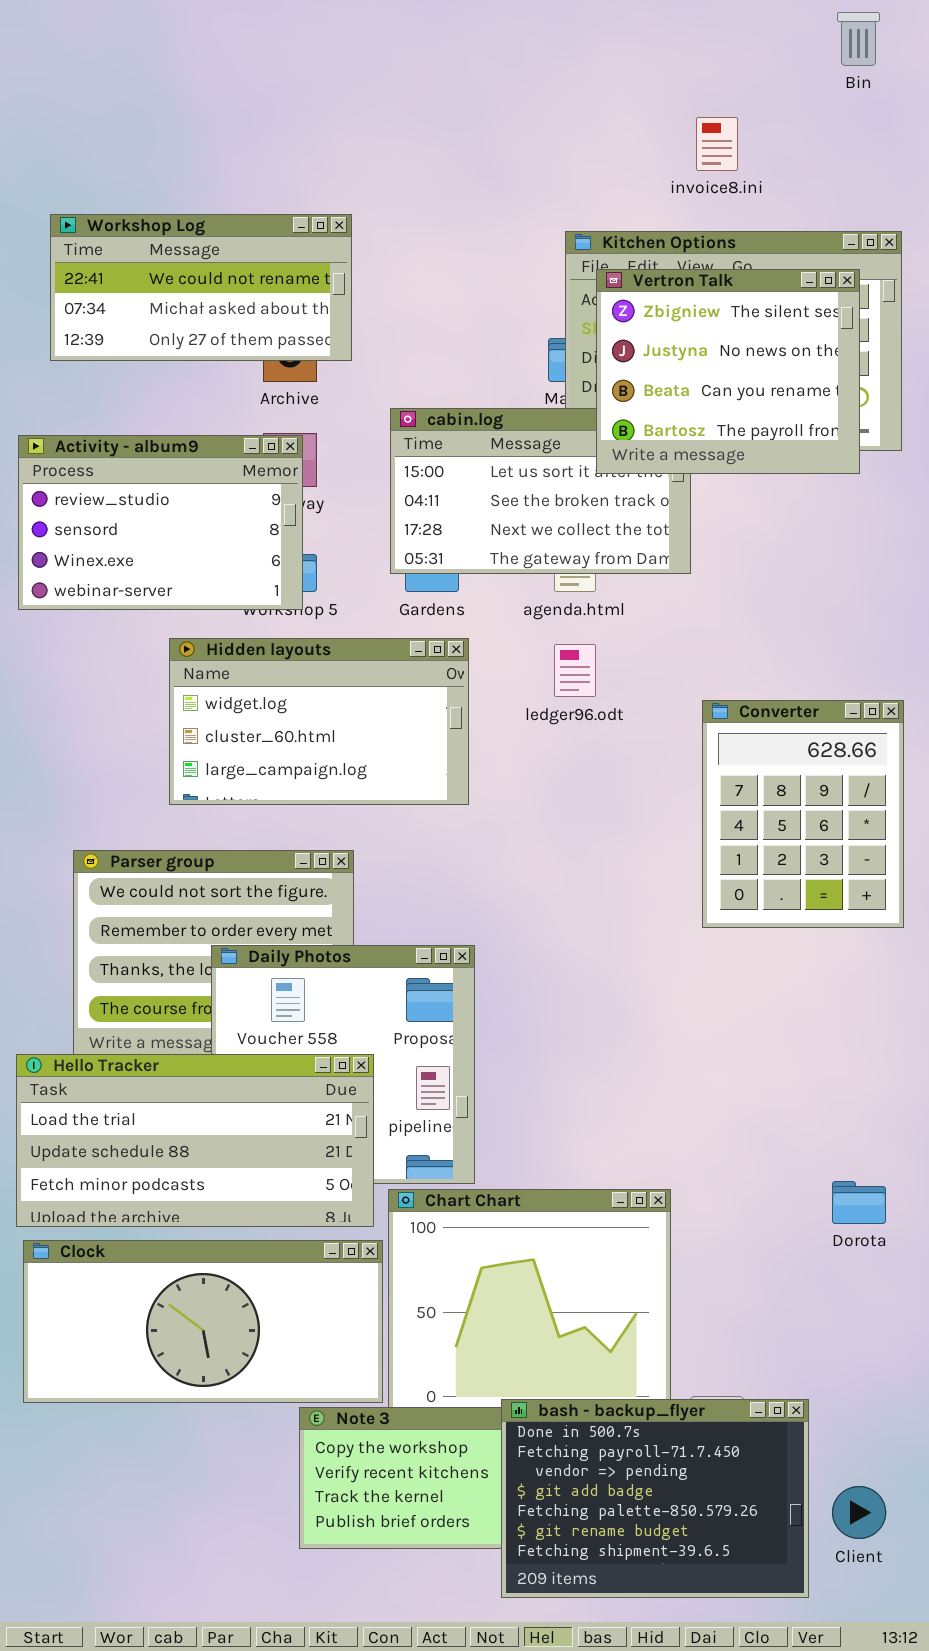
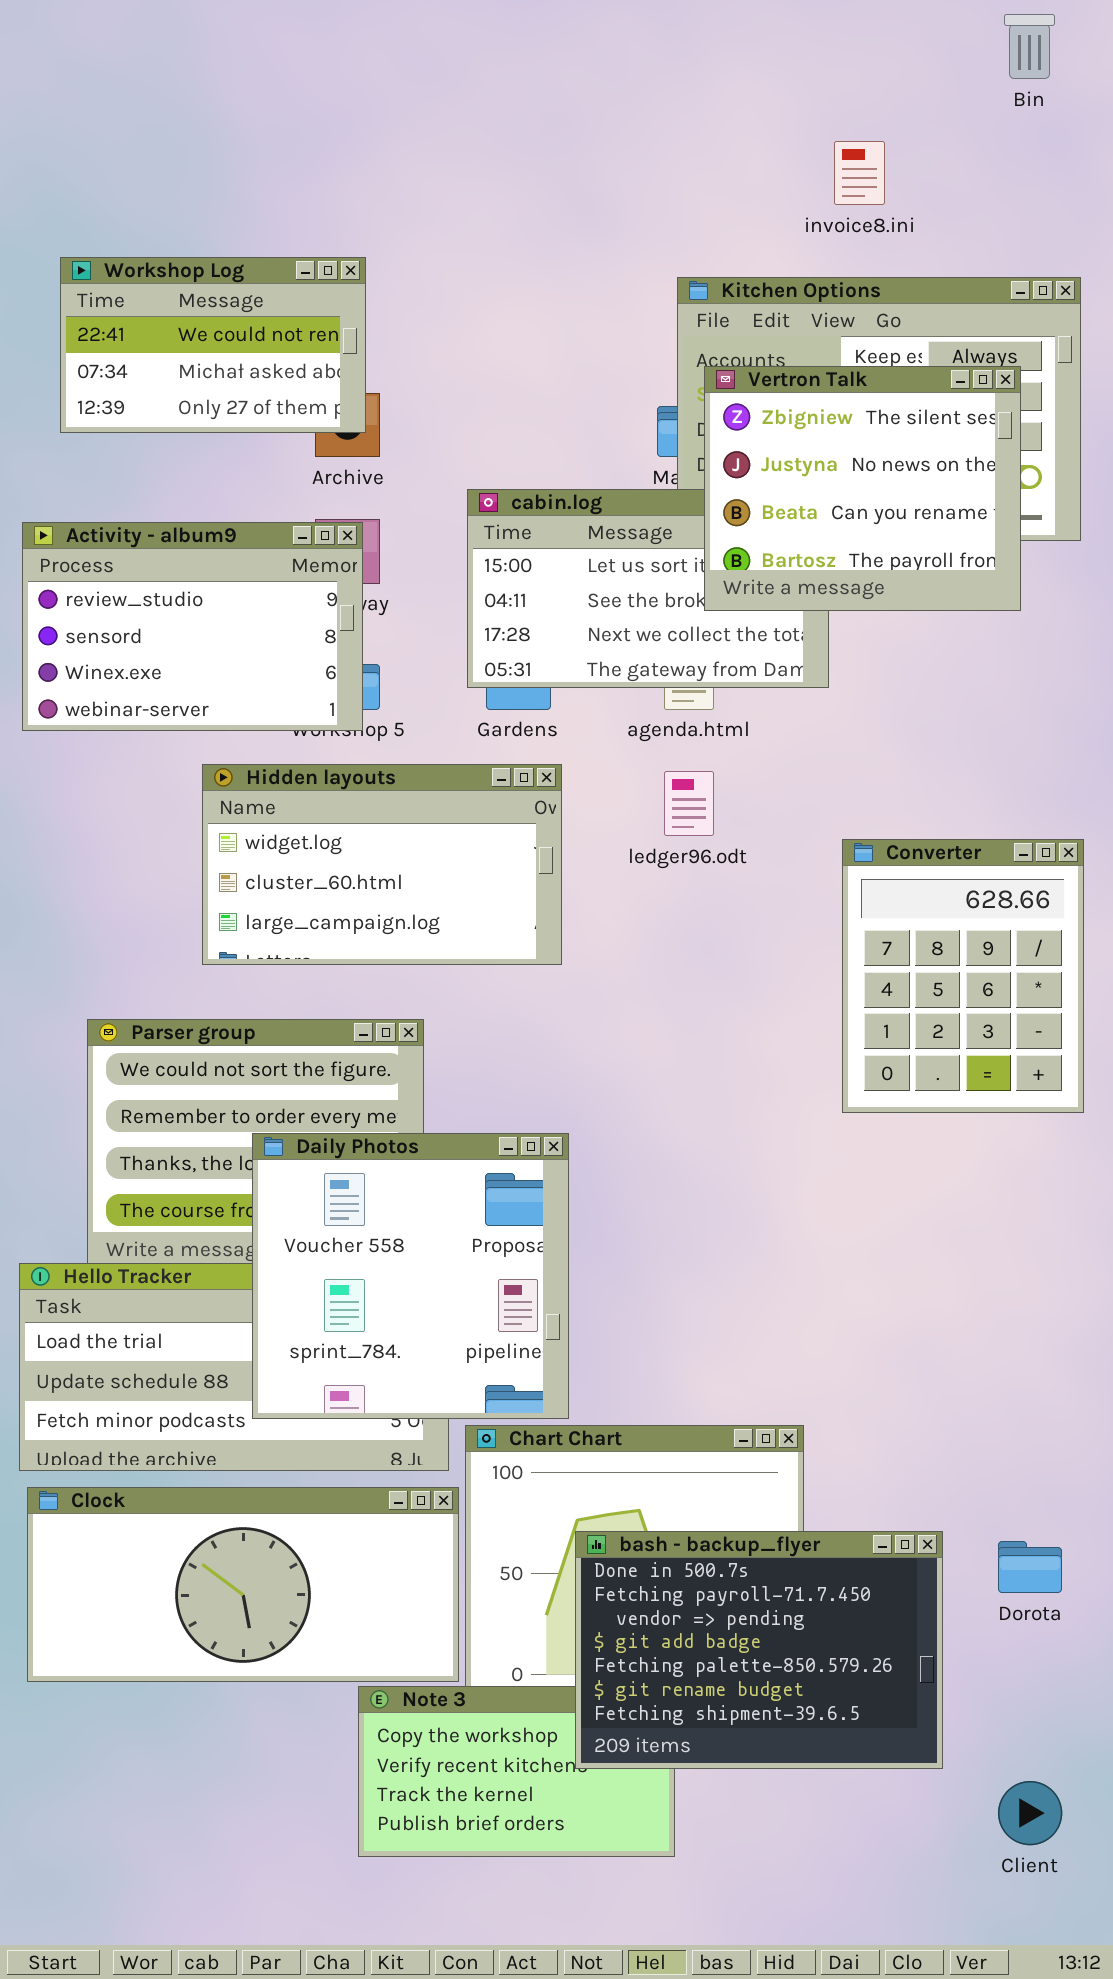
Workshop Log: [50,214,352,361] -> [60,257,366,433], resized
Vertron Talk: [596,269,860,474] -> [704,366,1021,611], moved
Daily Photos: [211,945,475,1184] -> [252,1133,569,1419], raised
Dorota: [832,1181,886,1224] -> [998,1541,1062,1593], moved
bash - backup_flyer: [501,1399,809,1598] -> [575,1531,943,1769], moved

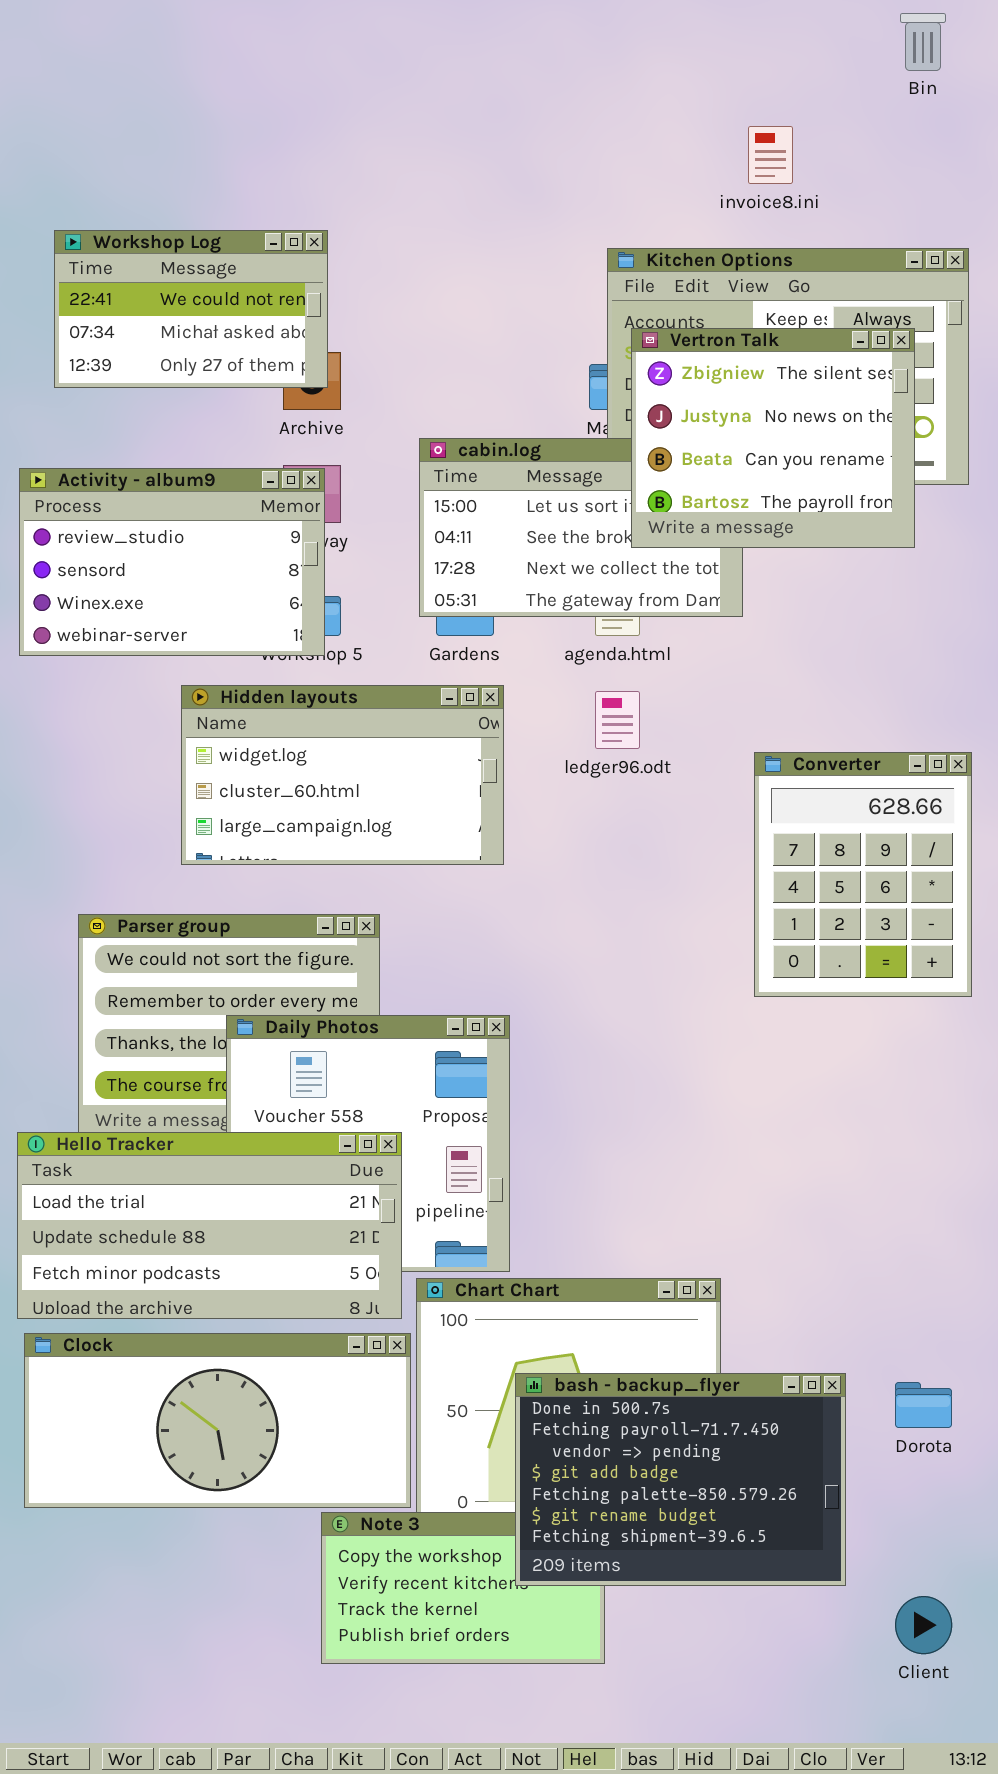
Hello Tracker: [19,1263,449,1471] -> [17,1132,402,1319], raised

